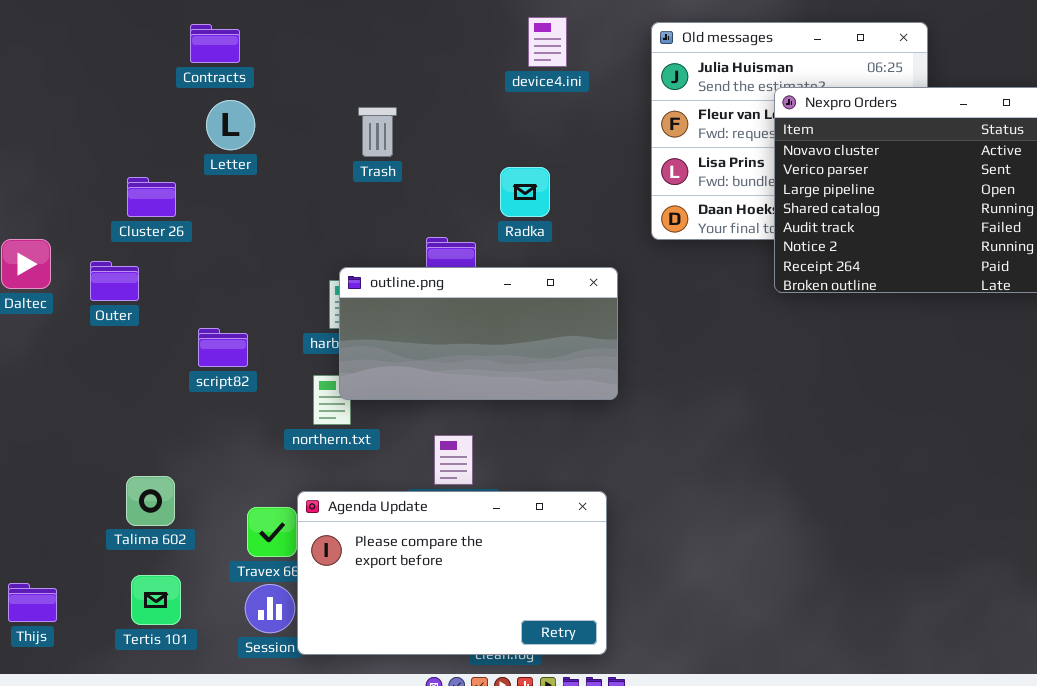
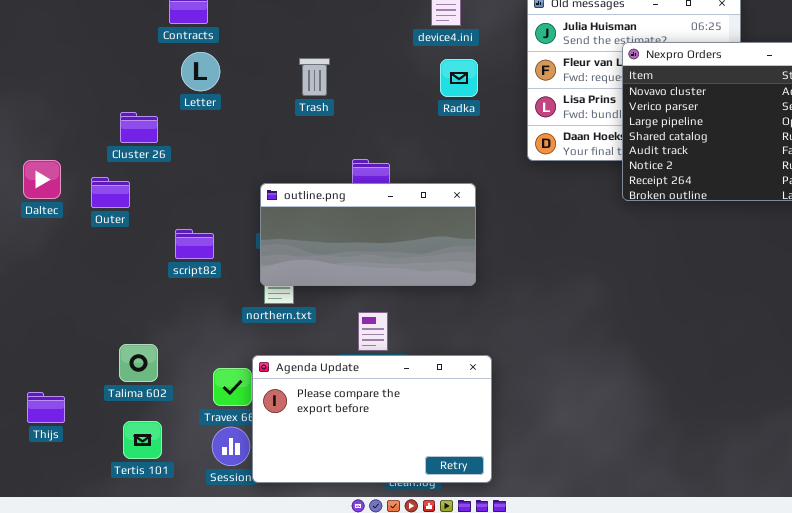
Radka: [500,167,550,217] -> [440,59,478,97], moved
outline.png: [339,267,618,400] -> [260,183,476,286], moved
Thijs: [8,583,57,622] -> [27,392,65,423], moved

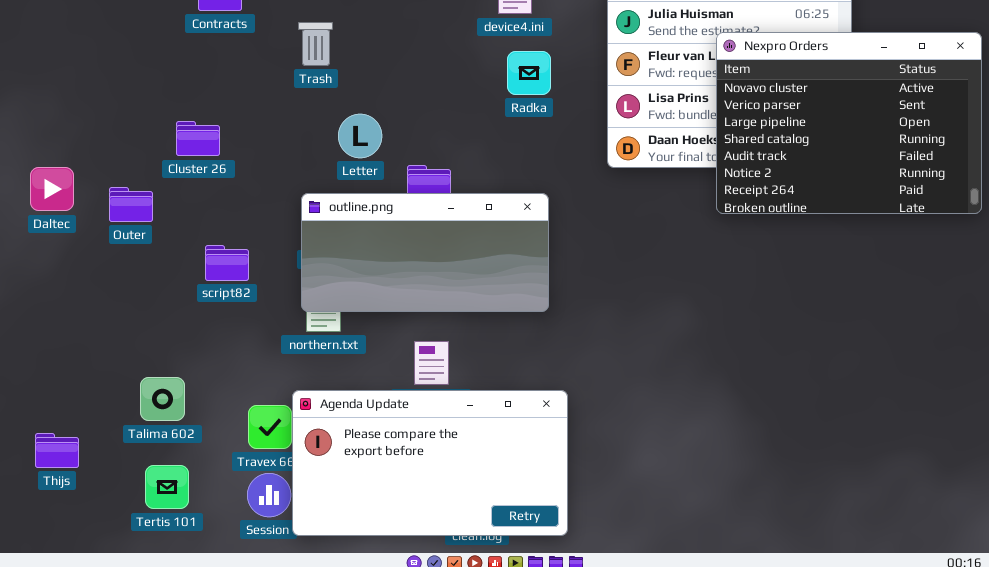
Letter: [181,52,220,91] -> [338,114,382,158], moved
Trash: [299,58,330,96] -> [298,22,333,66], moved
Cluster 26: [120,112,158,143] -> [176,121,220,156], moved

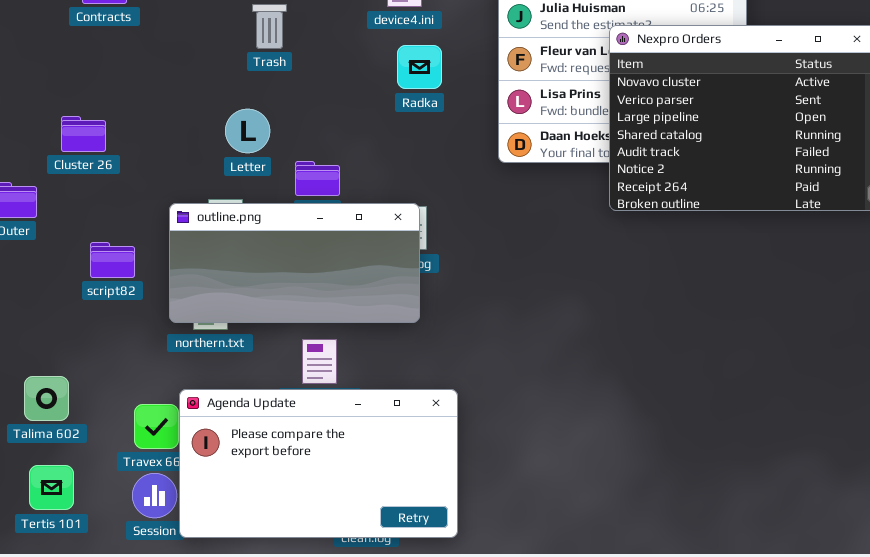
Trash: [298,22,333,66] -> [252,4,287,49], moved
outline.png: [301,193,549,312] -> [169,203,420,323], moved

